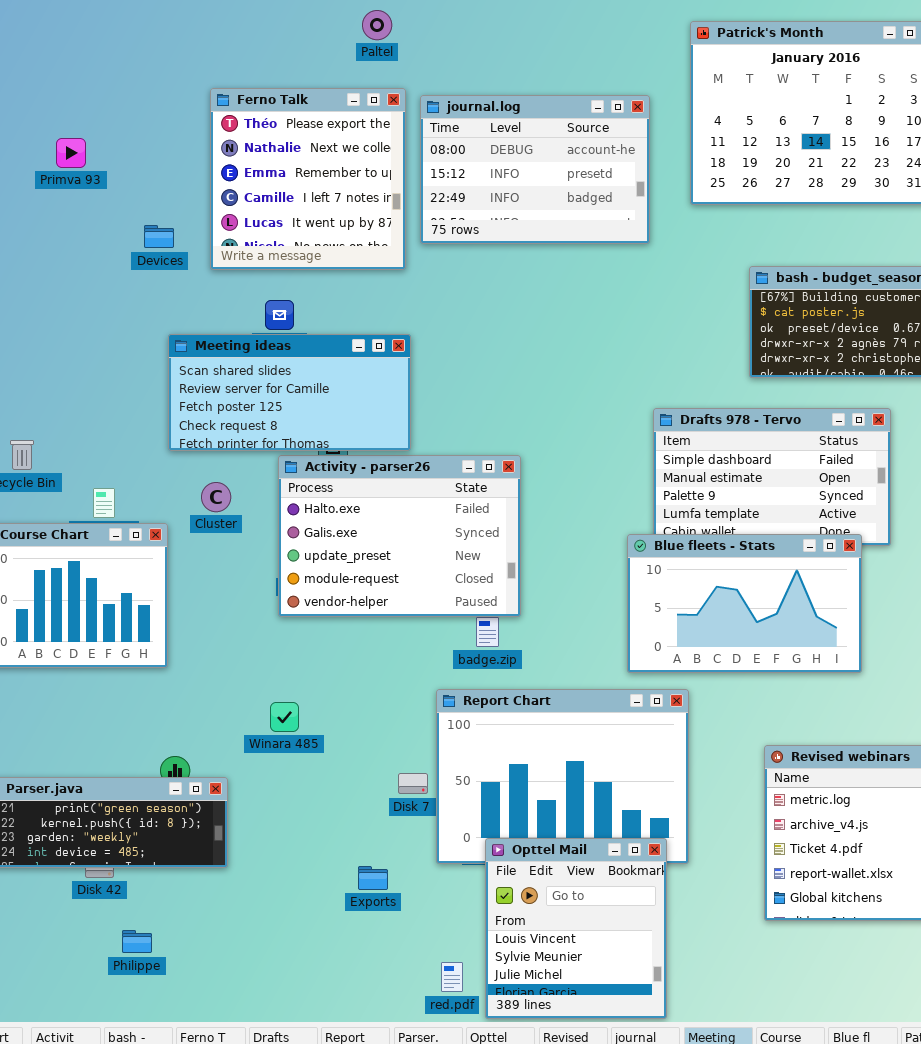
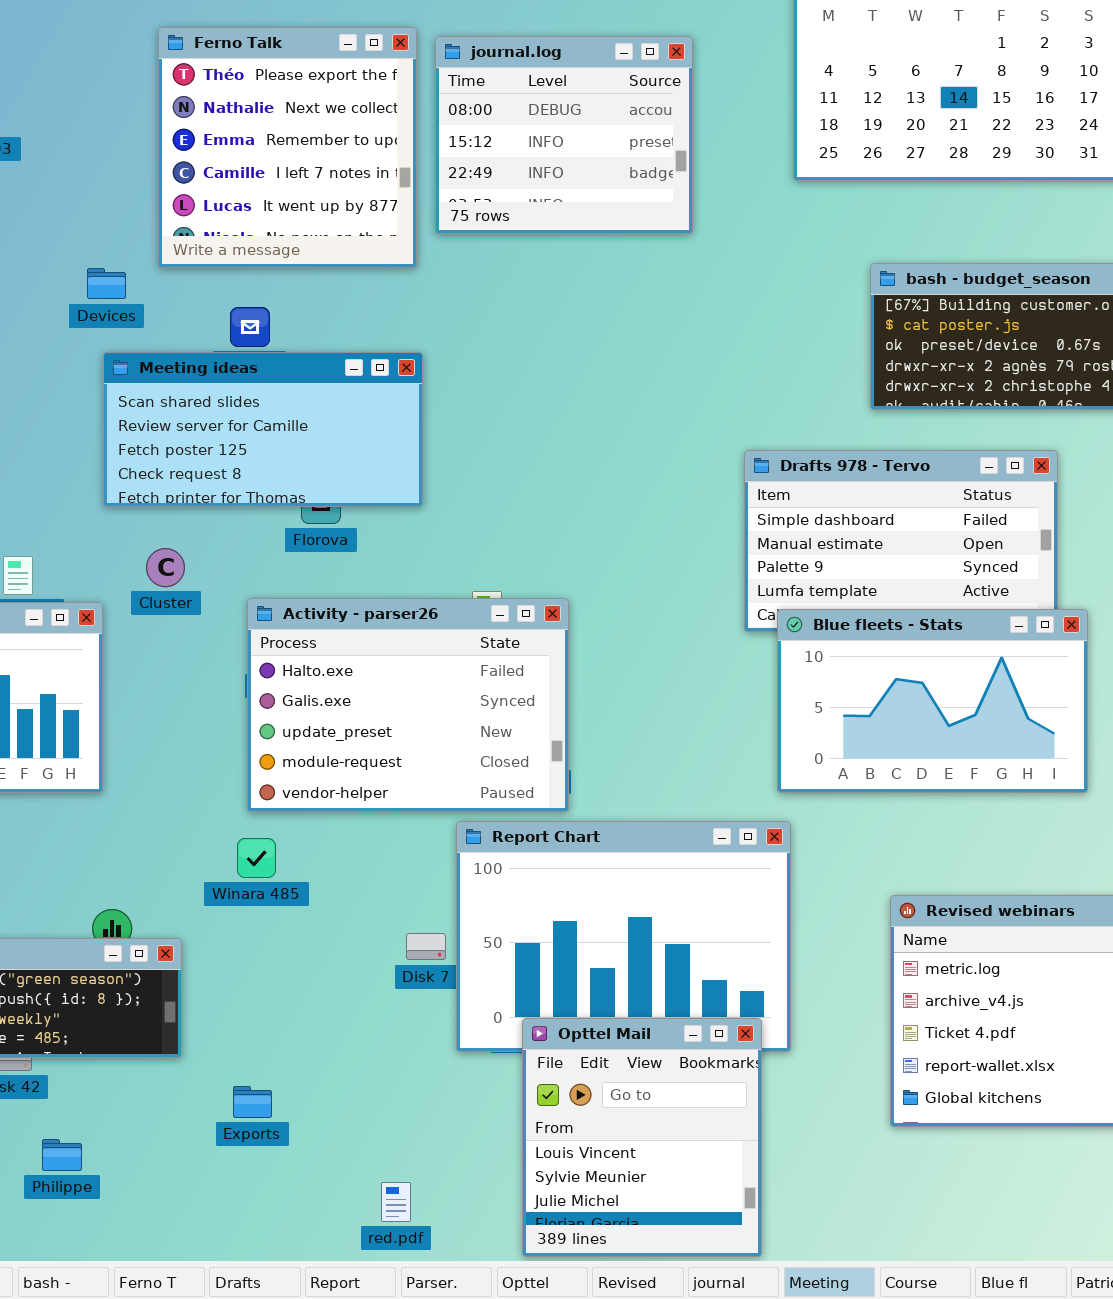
journal.log: [420,95,650,244] -> [435,36,693,234], resized
Devices: [144,225,174,248] -> [87,268,126,299], moved
Activity - parser26: [278,455,521,617] -> [247,598,569,812], moved
Blue fleets - Stats: [627,534,862,673] -> [777,609,1088,793], moved
Exports: [358,866,388,890] -> [233,1086,272,1118], moved
red.pdf: [441,962,463,992] -> [381,1182,411,1222], moved

